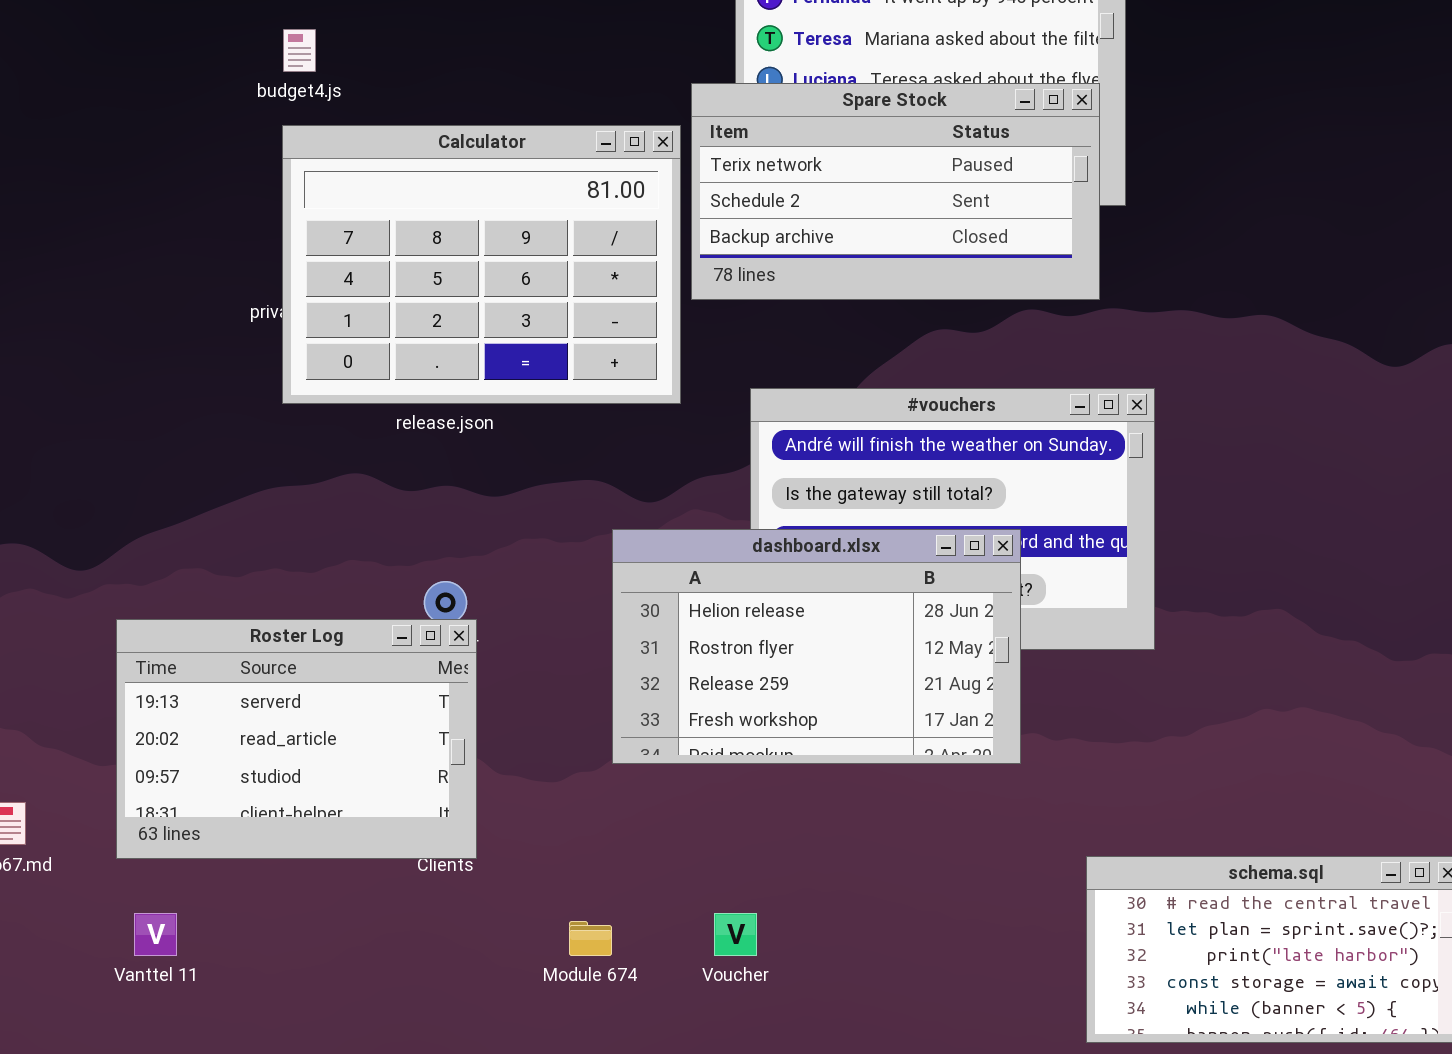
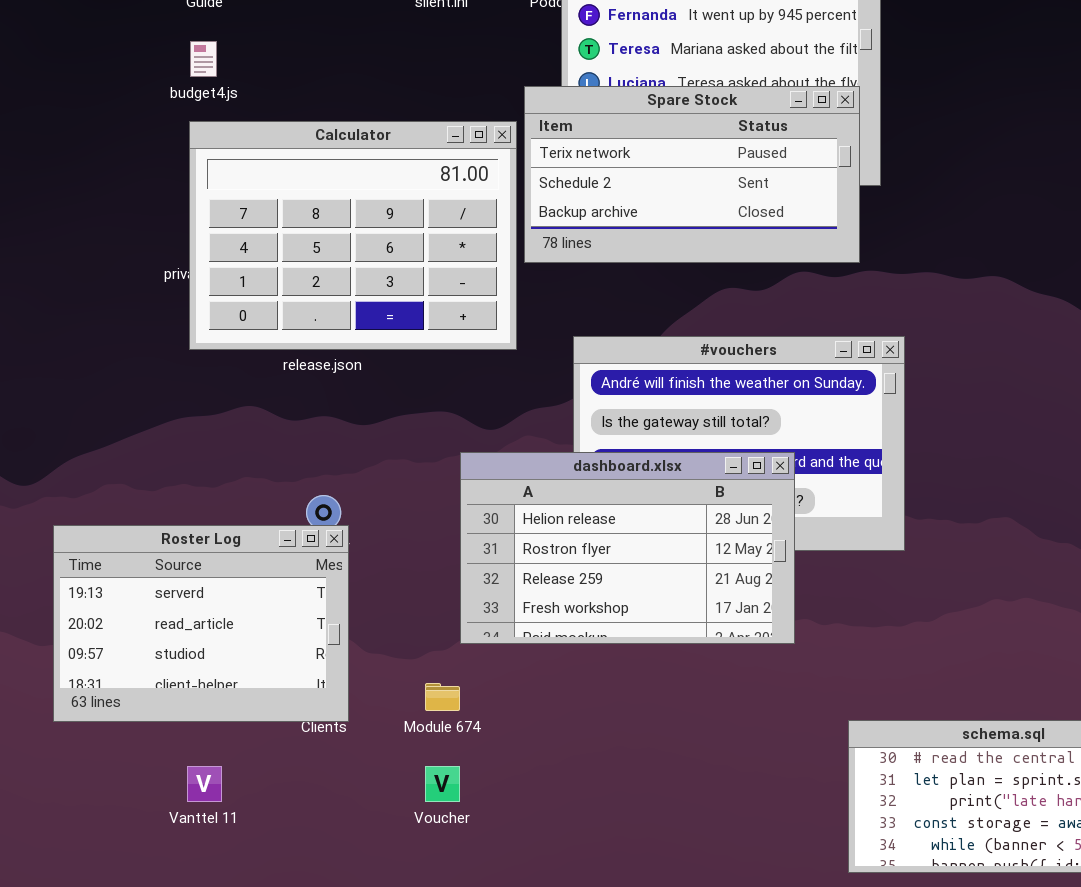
Vanttel 11: [134,913,177,956] -> [187,766,222,802], moved
Voucher: [714,913,757,956] -> [425,766,460,802], moved
Module 674: [569,921,612,956] -> [425,683,460,711], moved

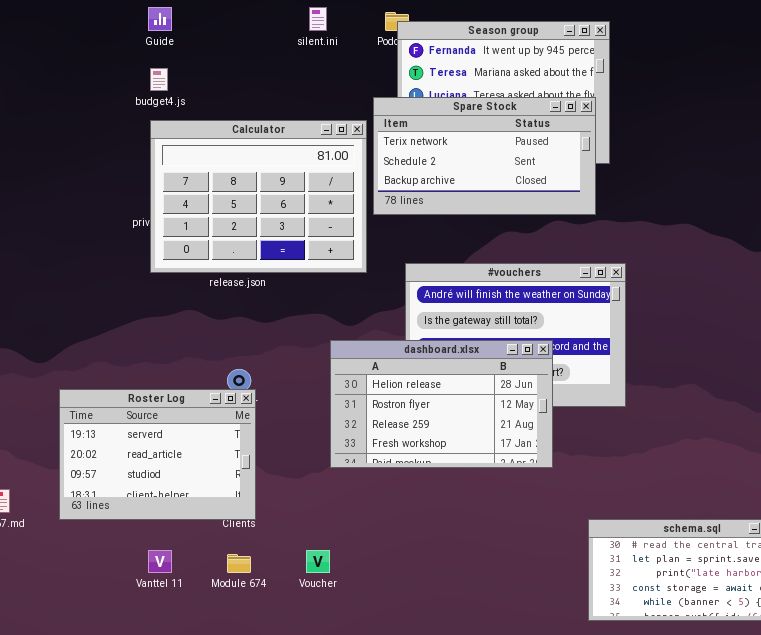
Module 674: [425,683,460,711] -> [227,554,251,573], moved

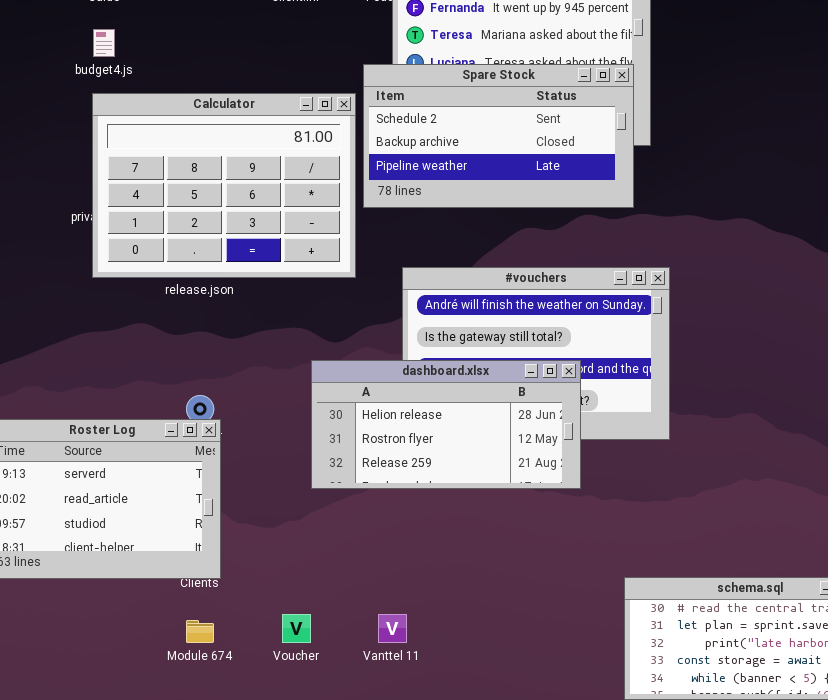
Spare Stock: [373,97,596,215] -> [363,64,634,208], scrolled down 1 row
dashboard.xlsx: [330,340,553,468] -> [311,360,581,489], resized
Vanttel 11: [148,550,172,573] -> [378,614,407,643], moved

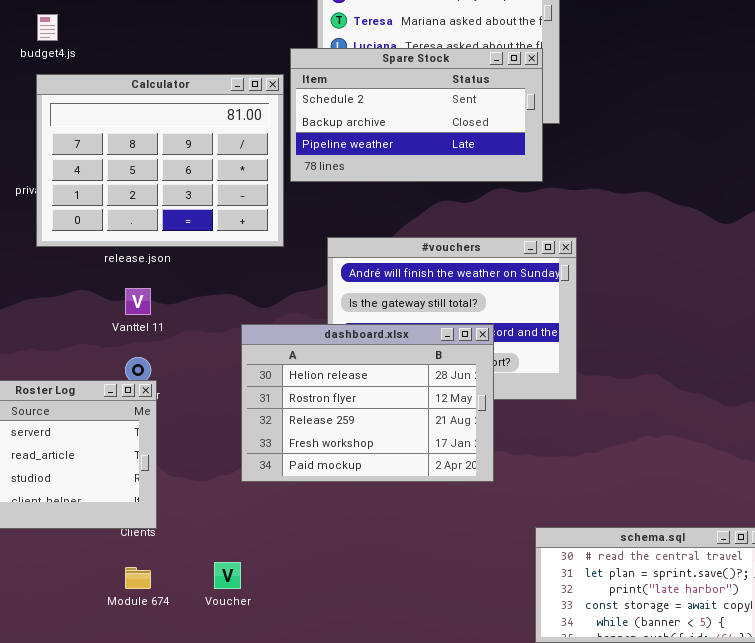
dashboard.xlsx: [311,360,581,489] -> [241,324,494,482], resized
Vanttel 11: [378,614,407,643] -> [125,288,151,315], moved

